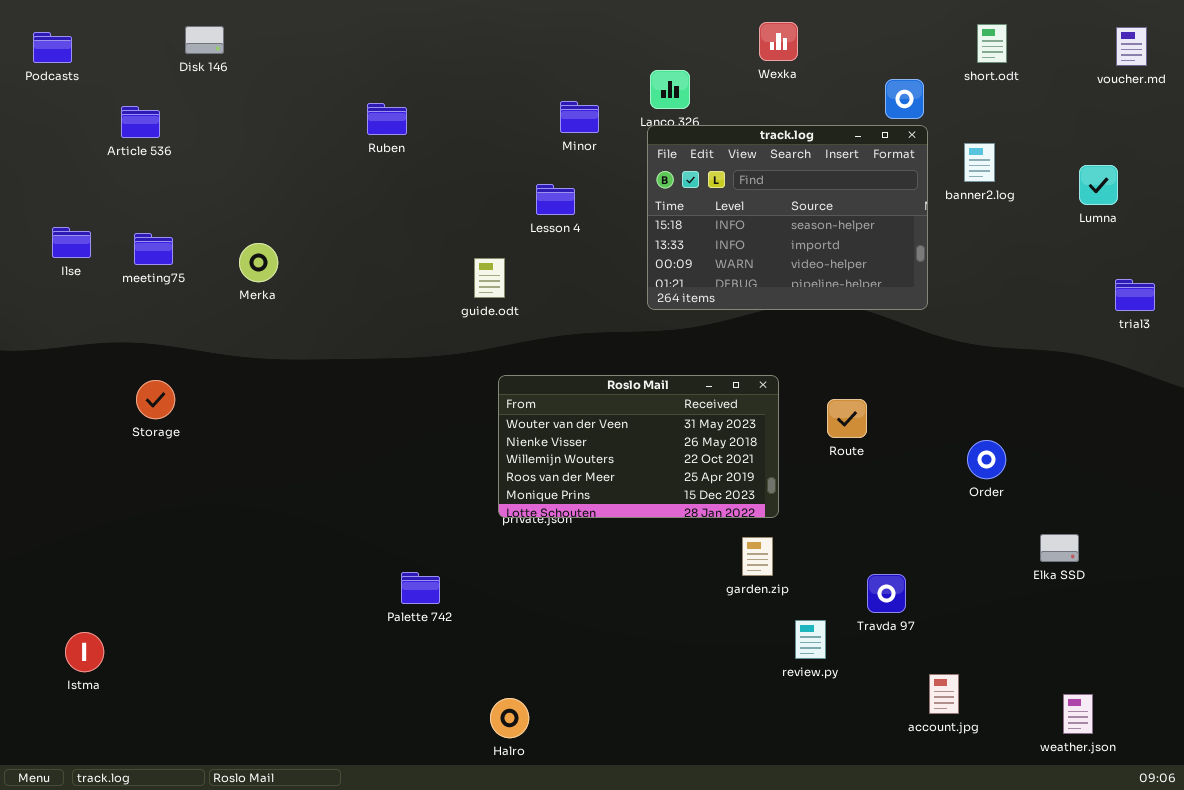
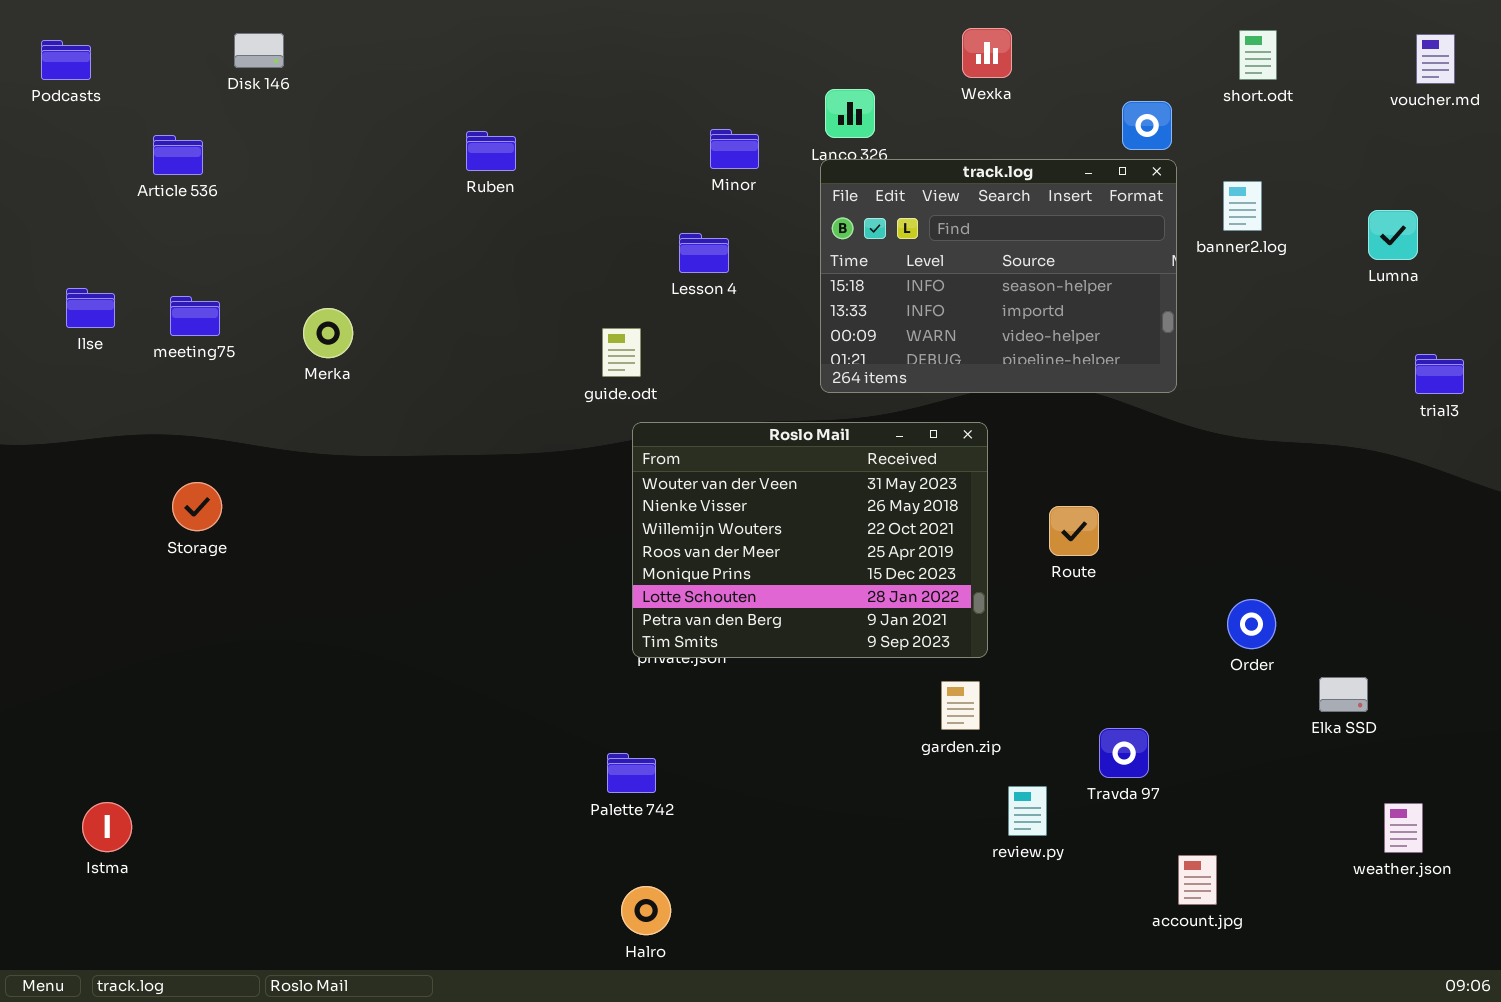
Roslo Mail: [498,375,779,518] -> [632,422,988,658], resized
Order: [967,440,1006,479] -> [1227,599,1276,649], moved
Palette 742: [401,572,440,604] -> [607,753,656,793], moved
weather.json: [1063,694,1093,734] -> [1384,803,1423,853], moved

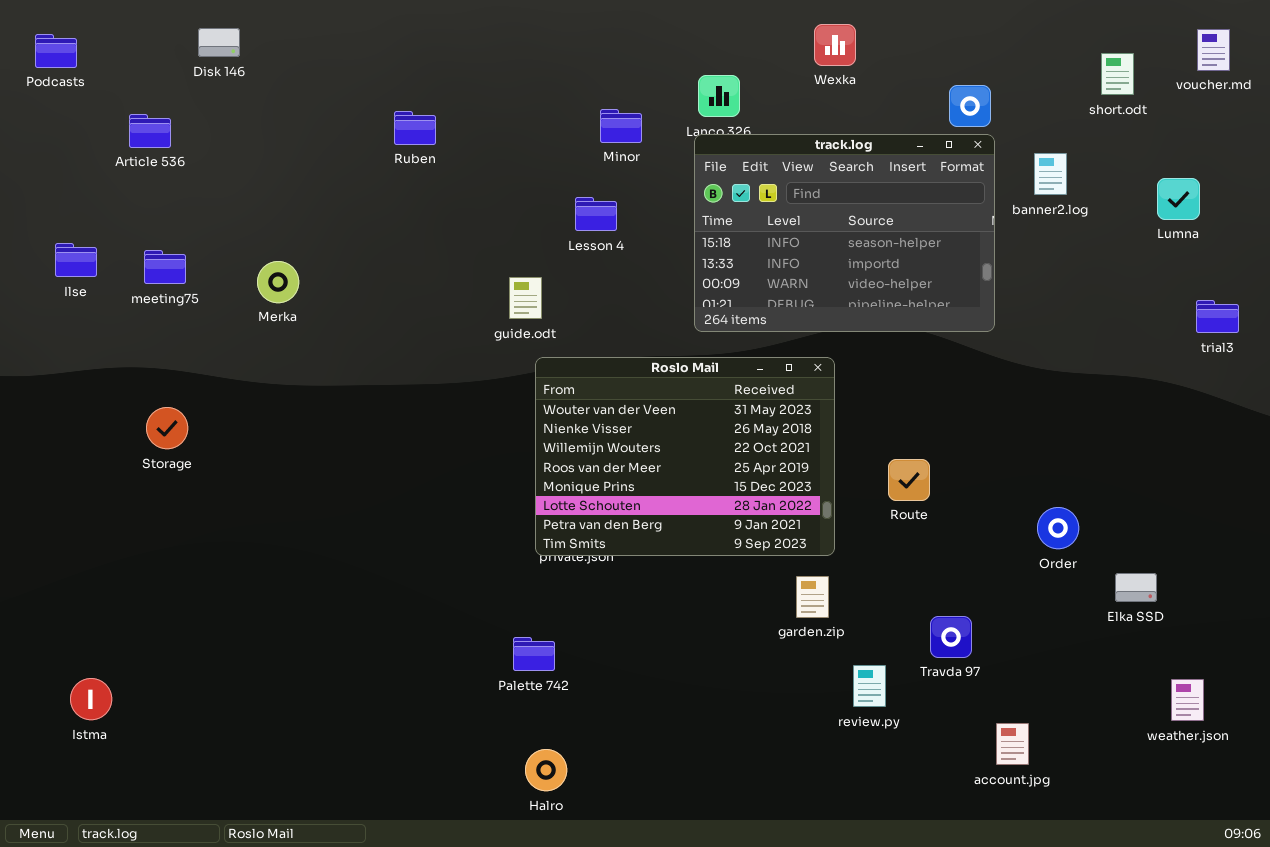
short.odt: [1239,30,1277,80] -> [1101,53,1134,95], moved
Route: [1049,506,1099,556] -> [888,459,930,501], moved

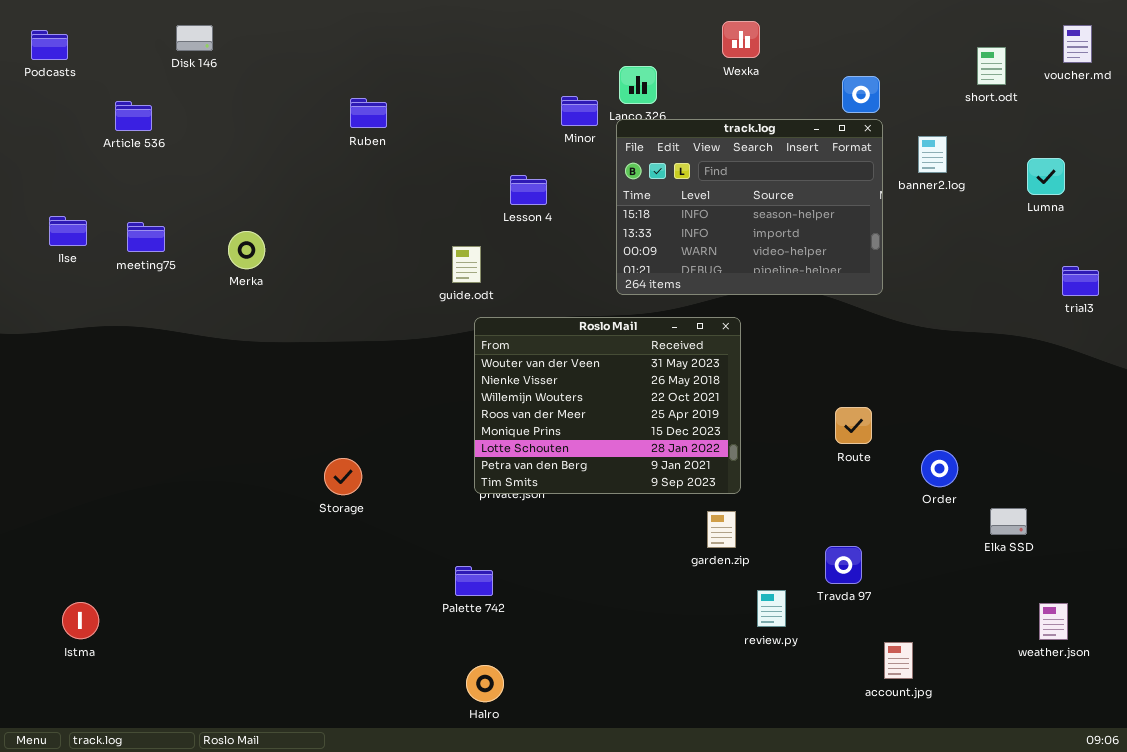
Minor: [600,109,642,143] -> [561,96,598,126], moved
Storage: [146,407,188,449] -> [324,458,362,495], moved
Route: [888,459,930,501] -> [835,407,872,444], moved

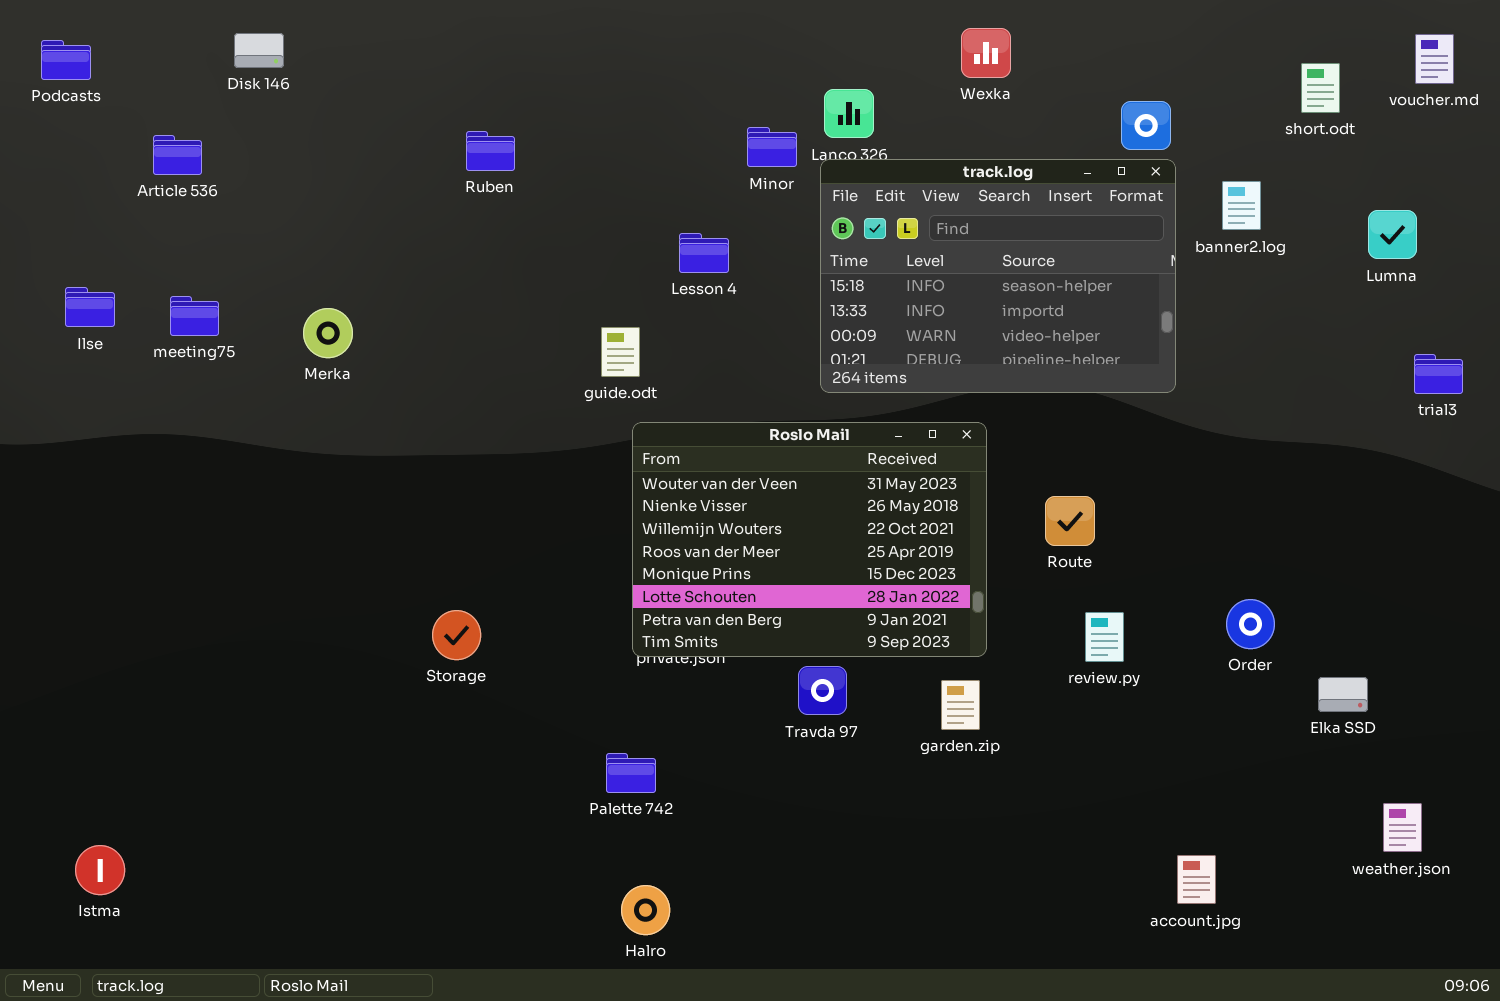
Route: [835,407,872,444] -> [1045,496,1095,546], moved
Travda 97: [825,546,862,584] -> [798,666,847,715], moved
review.py: [757,590,786,627] -> [1085,612,1124,662], moved
Istma: [62,602,99,639] -> [75,845,125,895], moved

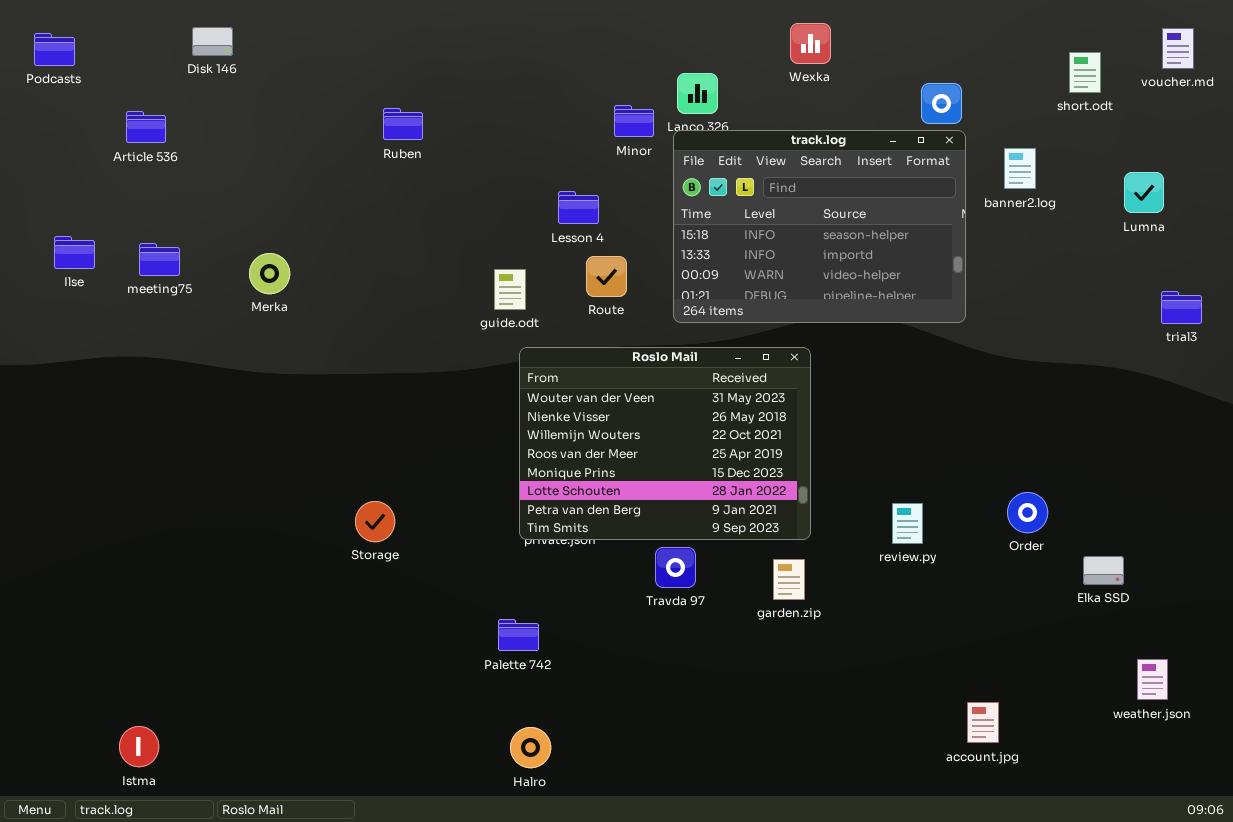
Route: [1045,496,1095,546] -> [586,256,627,297], moved
Istma: [75,845,125,895] -> [119,726,159,767], moved

